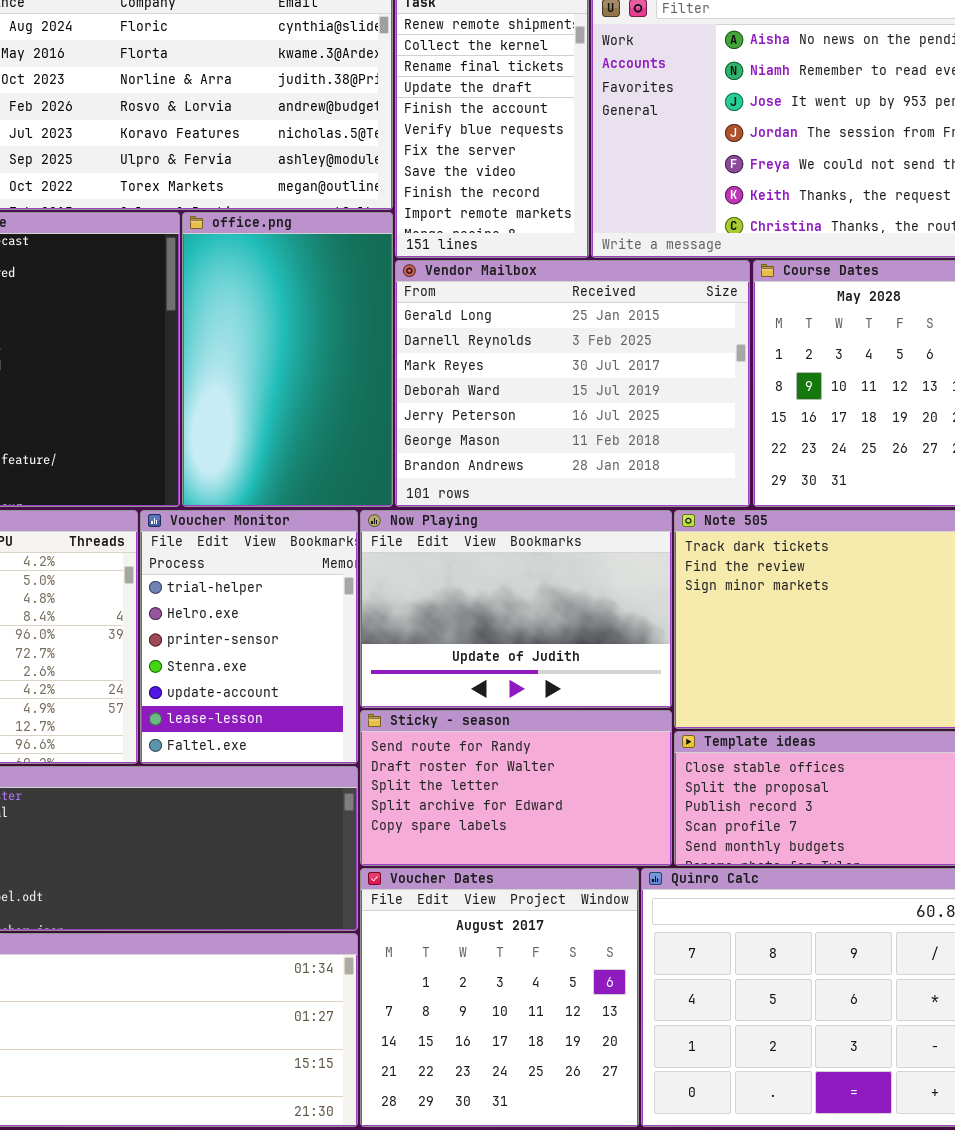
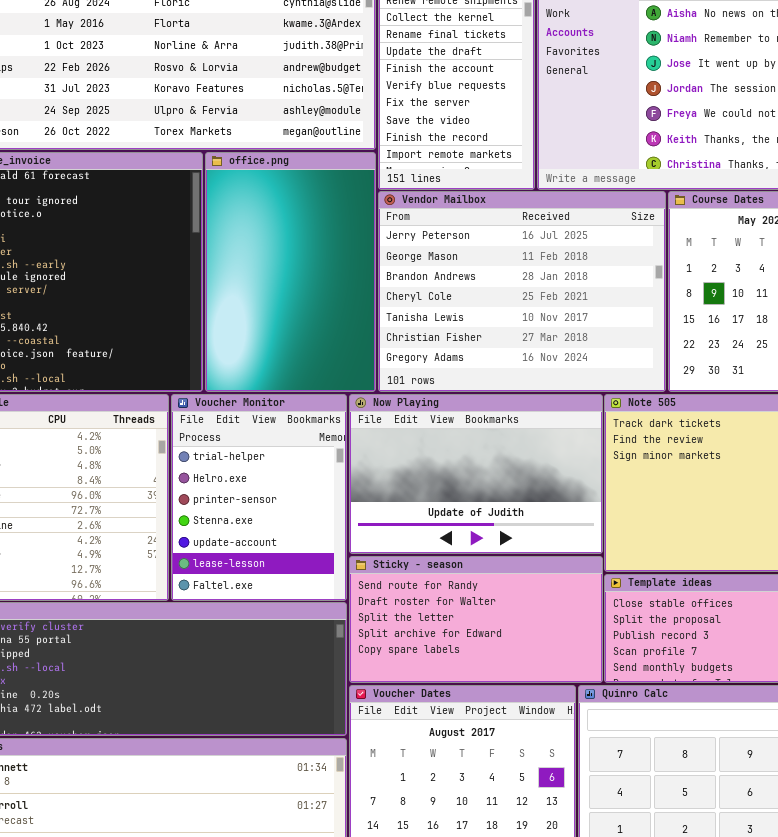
Vendor Mailbox: [395,260,750,507] -> [378,191,666,392], scrolled down 4 rows

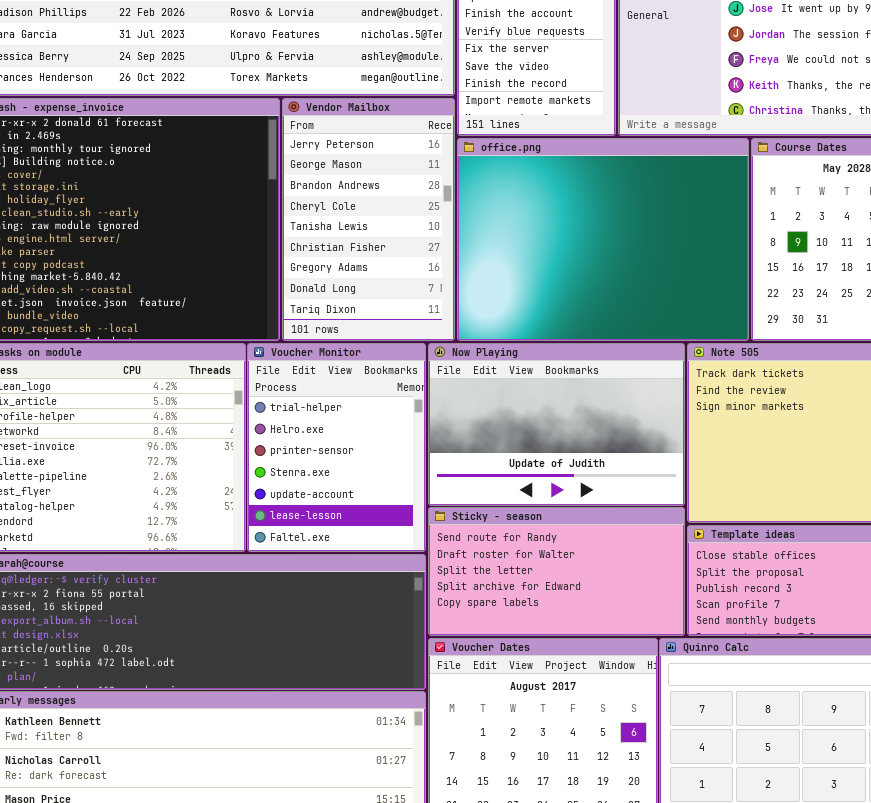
office.png: [205,152,376,392] -> [457,138,749,341], moved, resized
Vendor Mailbox: [378,191,666,392] -> [282,98,455,341], moved, resized

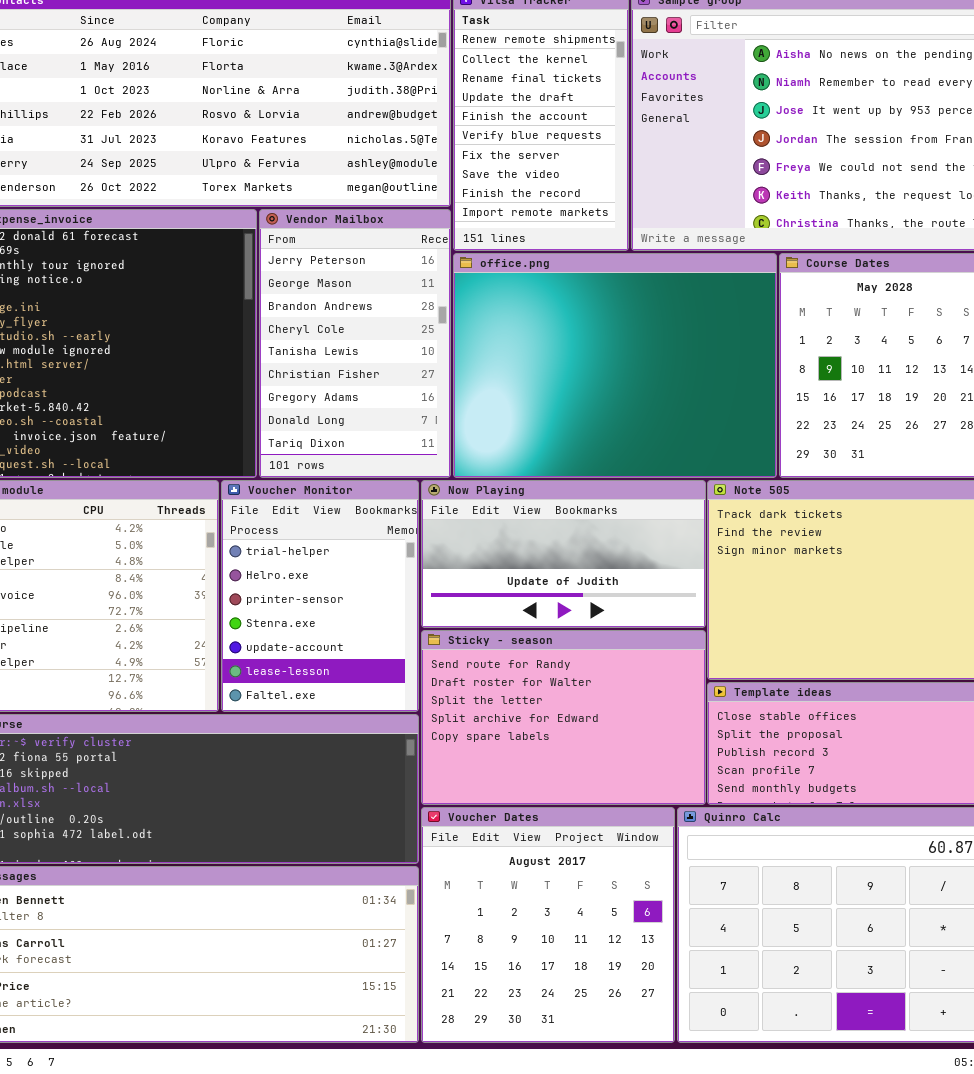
Now Playing: [428,343,685,506] -> [421,480,706,628], resized
Sticky - season: [428,507,685,636] -> [421,630,706,805], resized

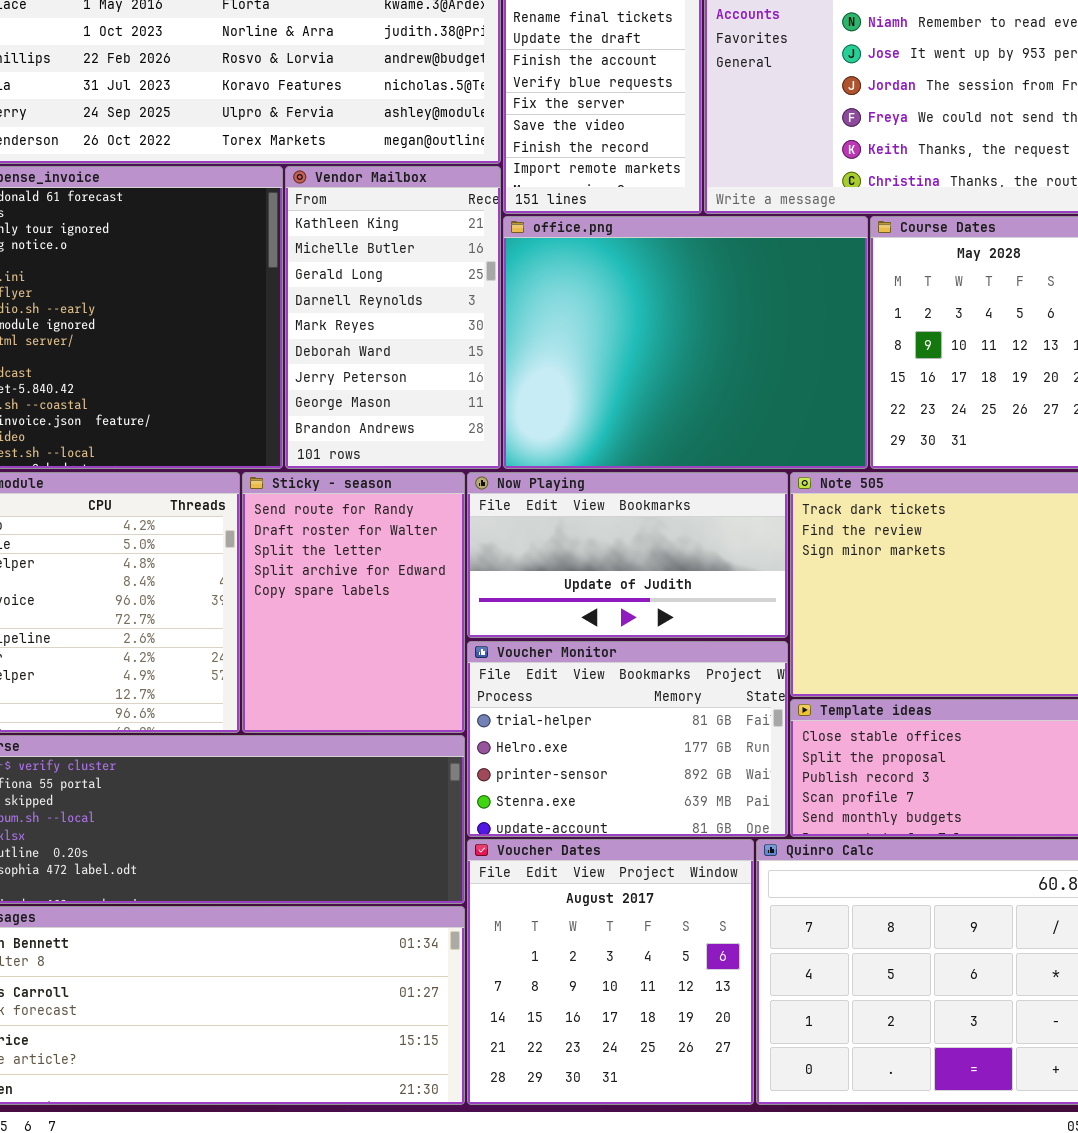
Vendor Mailbox: [259,209,451,478] -> [285,166,501,469], scrolled up 6 rows
Voucher Monitor: [221,480,419,712] -> [467,641,788,837], moved, resized
Sticky - season: [421,630,706,805] -> [242,472,465,733], moved, resized

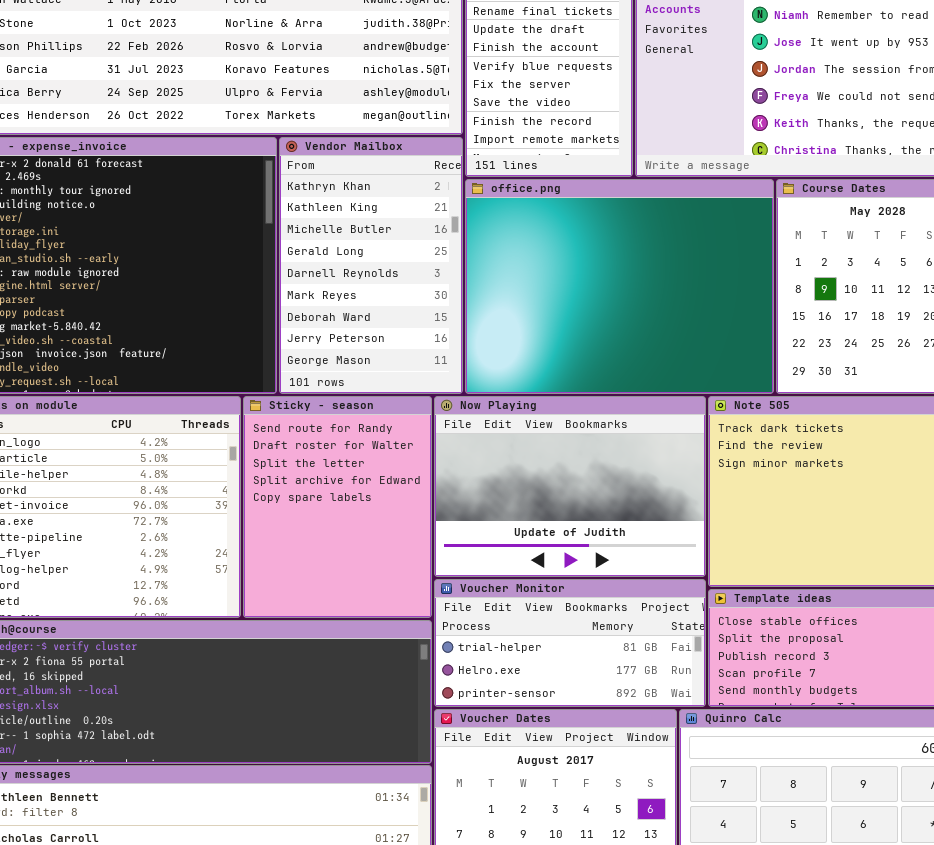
Vendor Mailbox: [285,166,501,469] -> [279,137,463,394], scrolled up 1 row
Now Playing: [467,472,788,638] -> [434,396,706,577], resized
Voucher Monitor: [467,641,788,837] -> [434,579,706,707], resized

